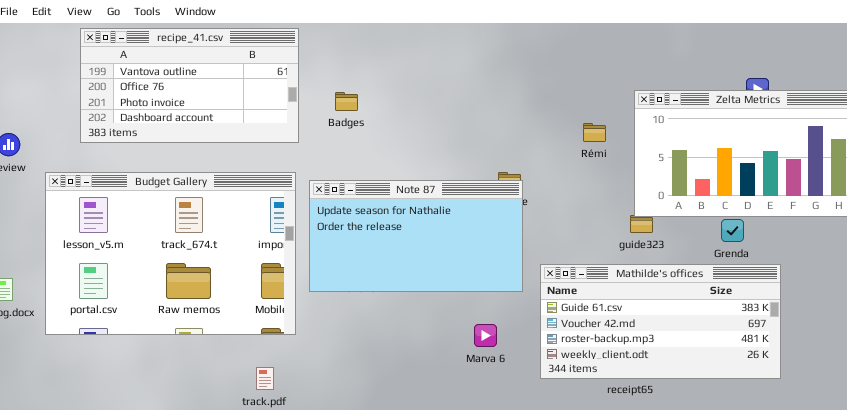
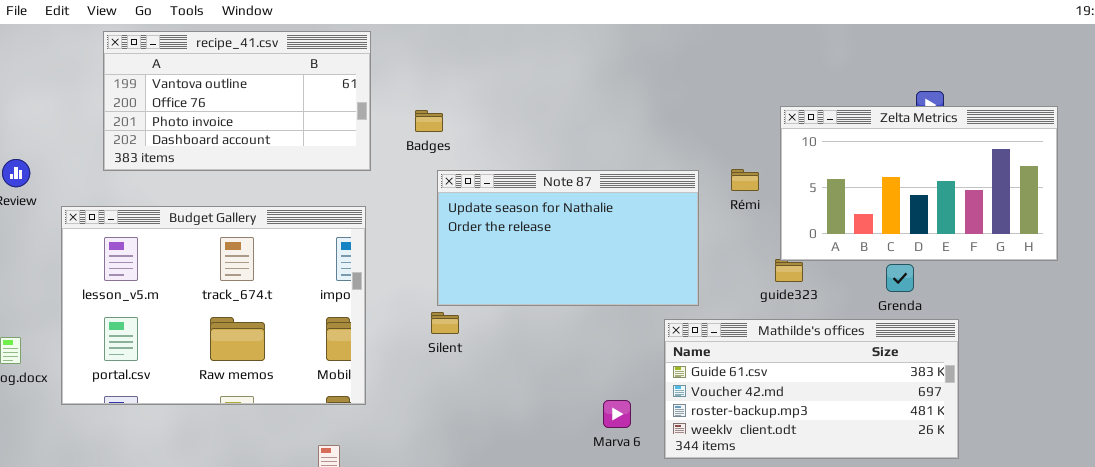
Rémi: [583,123,606,142] -> [731,169,759,191], moved
Note 87: [309,180,523,292] -> [437,170,699,306], moved
Marva 6: [474,324,497,347] -> [603,400,631,428], moved

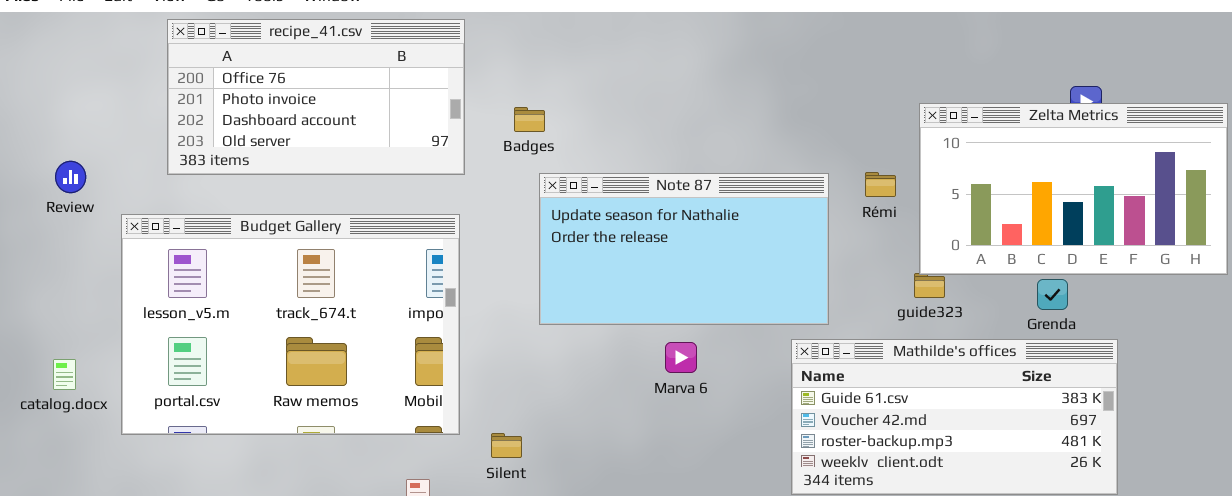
recipe_41.csv: [103,31,371,171] -> [167,19,465,175], scrolled down 1 row
Silent: [431,312,459,334] -> [491,433,522,458], moved
Marva 6: [603,400,631,428] -> [665,342,697,373], moved

